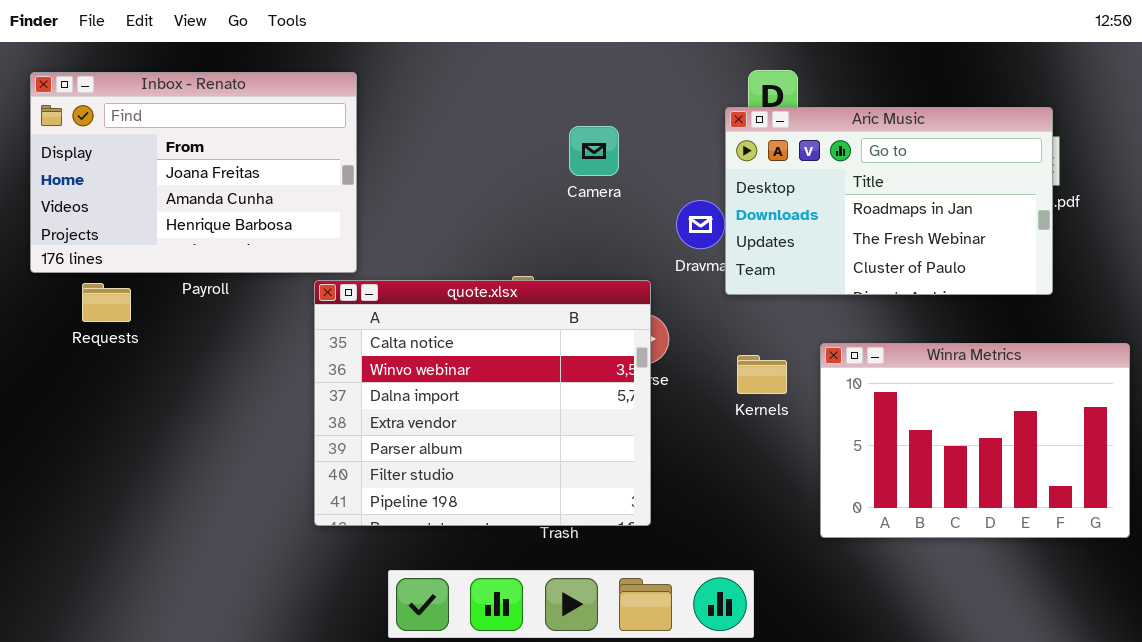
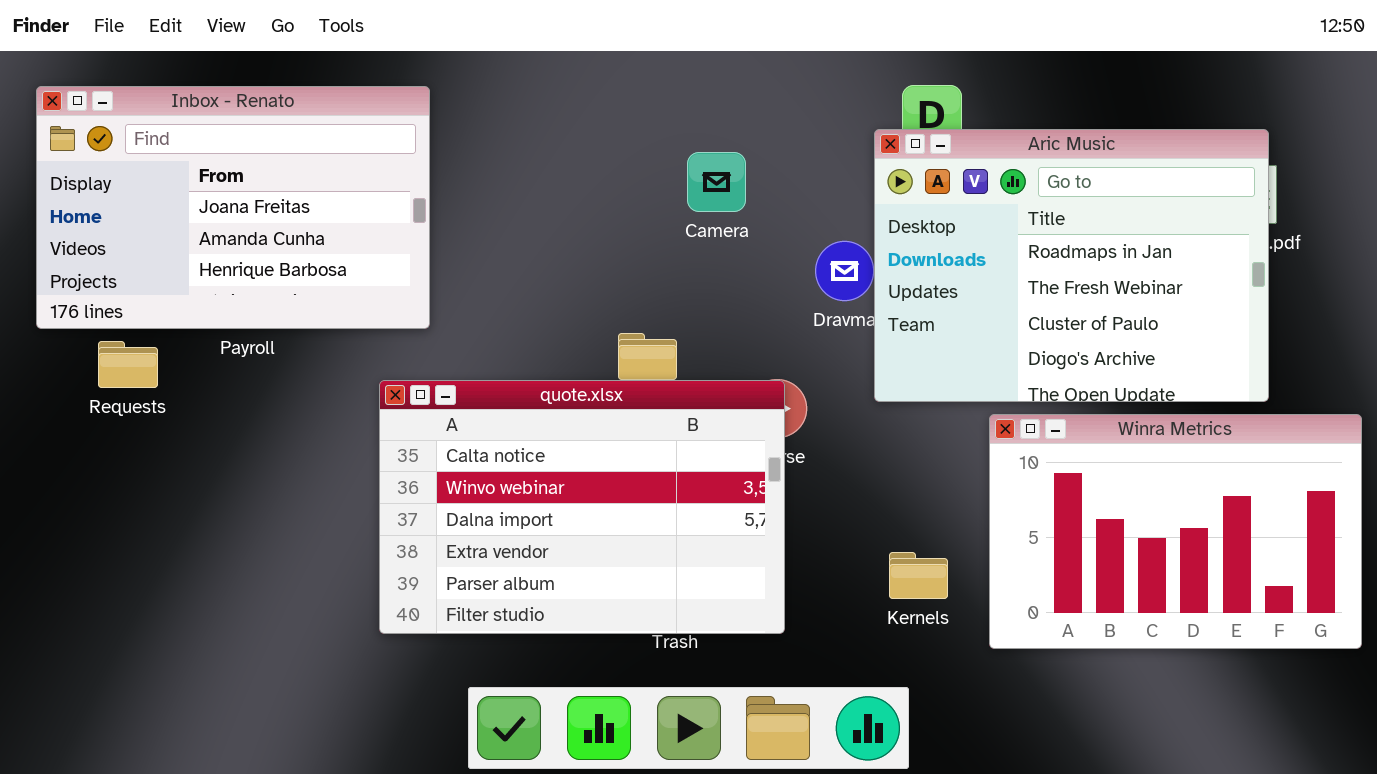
Aric Music: [725,107,1053,295] -> [874,129,1269,402], resized
quote.xlsx: [314,280,651,526] -> [379,380,785,634], resized
Kernels: [737,355,787,394] -> [889,552,948,599], moved

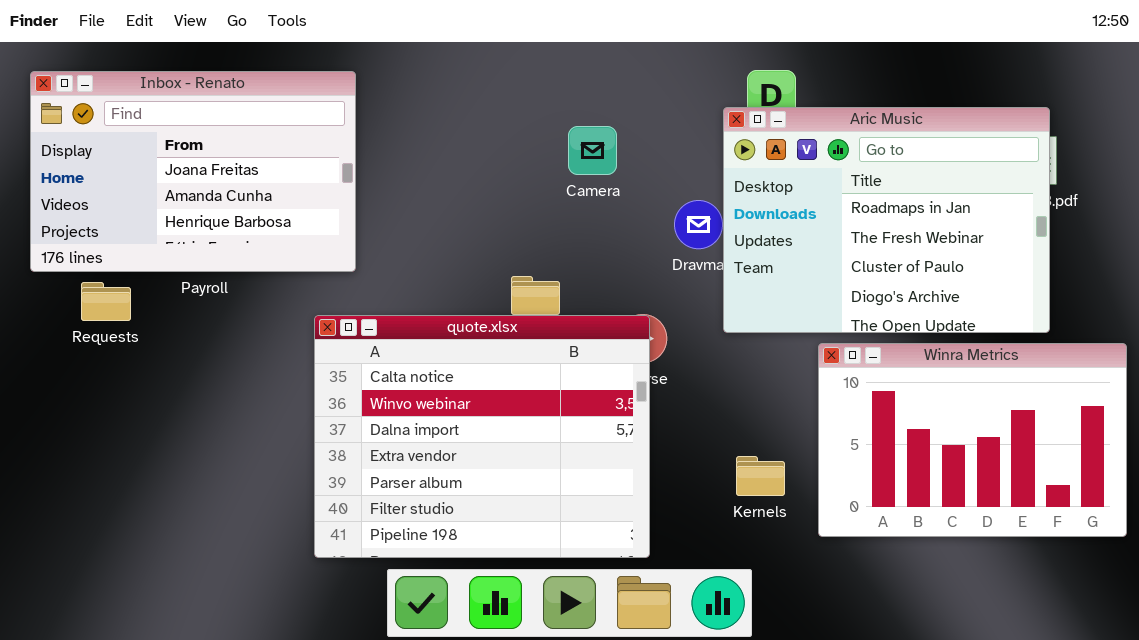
quote.xlsx: [379,380,785,634] -> [314,315,650,558], resized

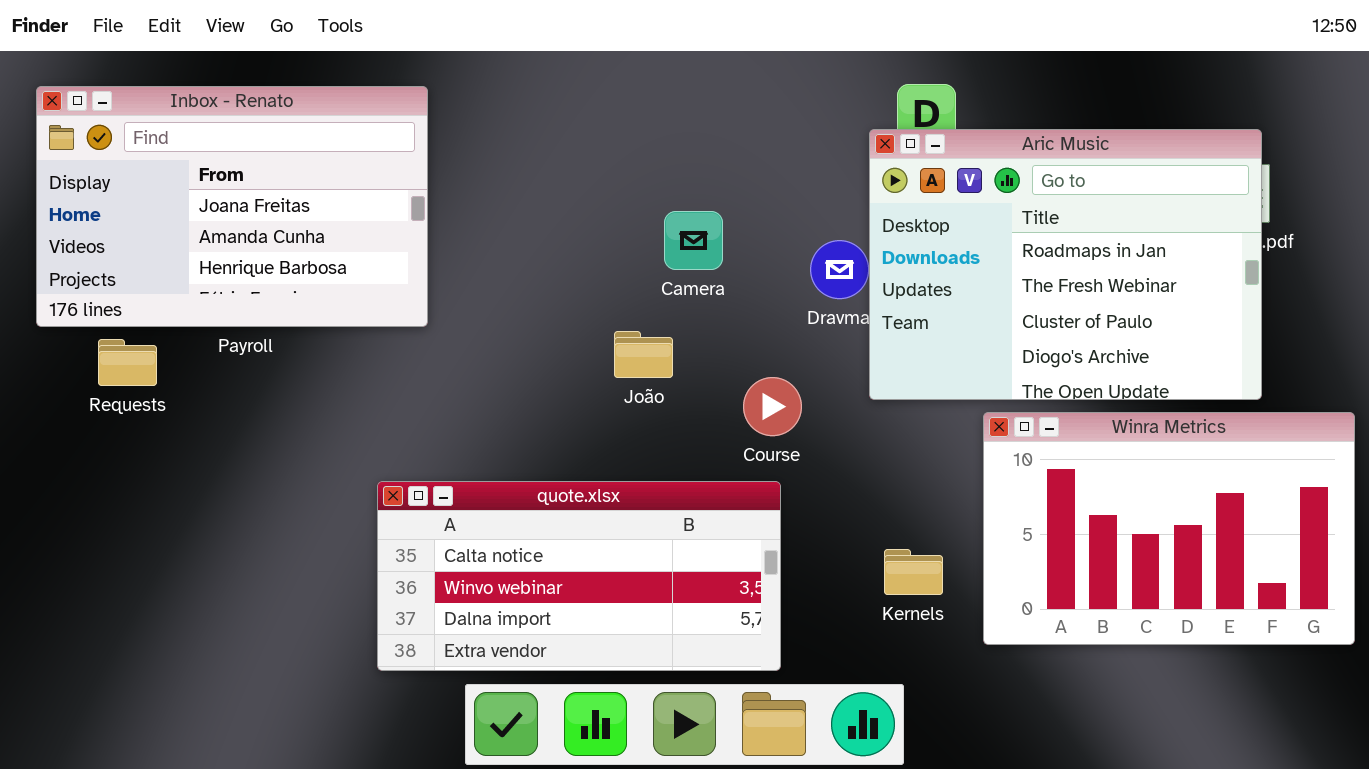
Camera: [568,126,617,175] -> [664,211,723,270], moved
quote.xlsx: [314,315,650,558] -> [377,481,781,671], resized

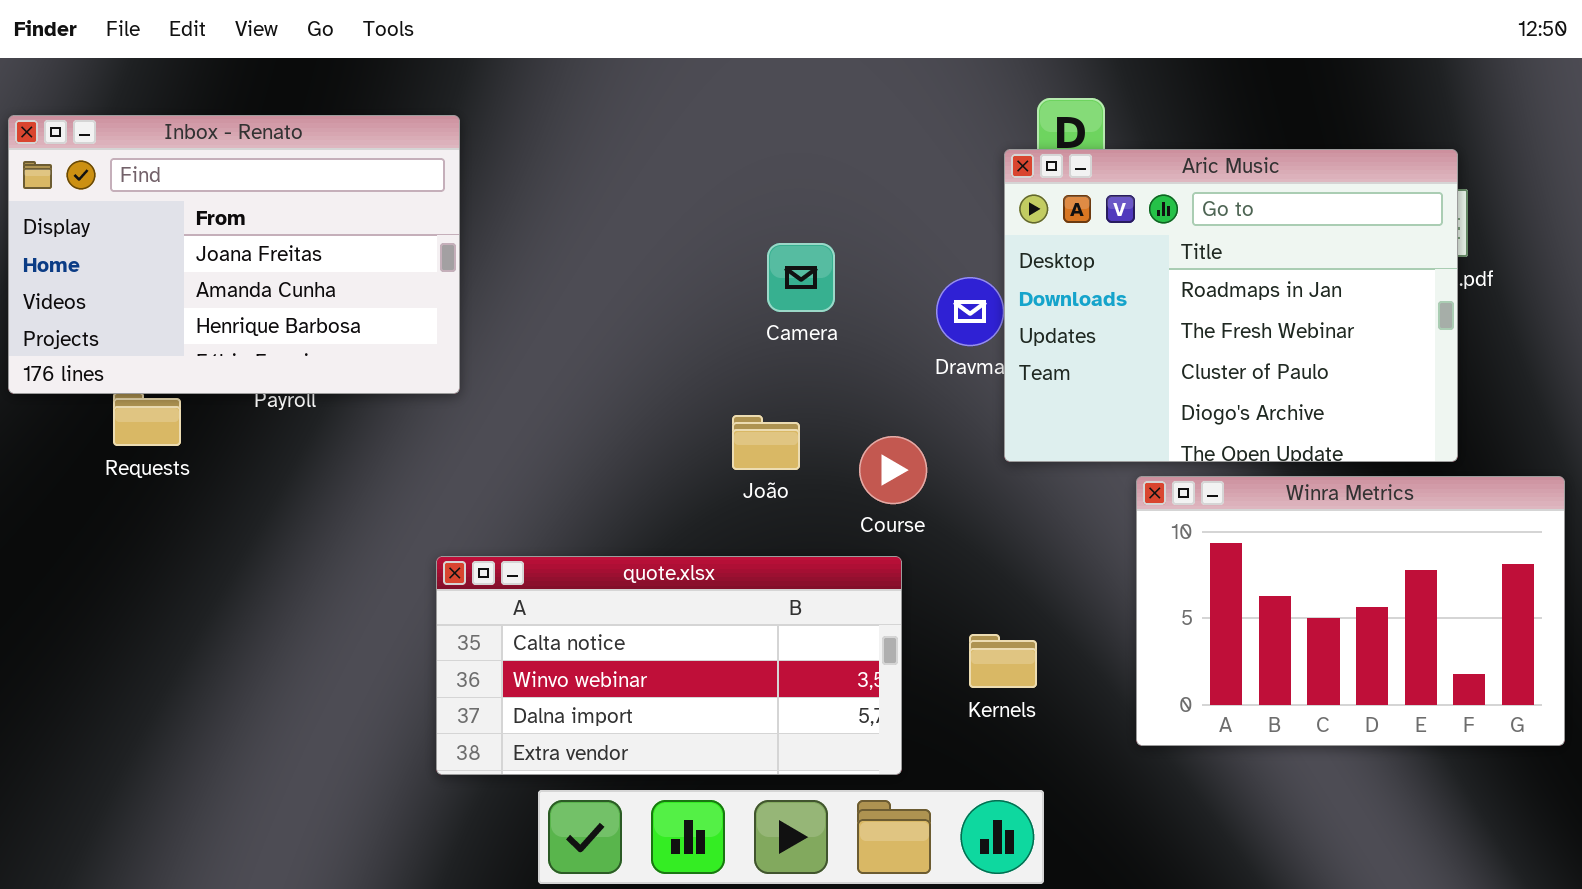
Inbox - Renato: [36,86,428,327] -> [8,115,460,394], moved
João: [614,331,673,378] -> [732,415,800,470], moved
Kernels: [884,549,943,595] -> [969,634,1037,688], moved

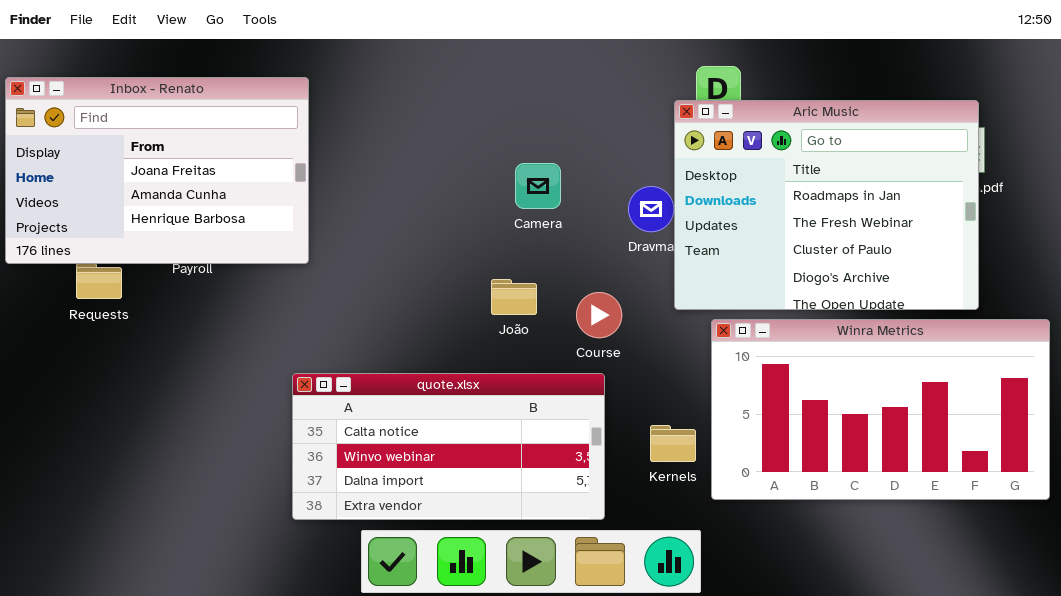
Winra Metrics: [1136,476,1565,746] -> [711,319,1050,500], resized

